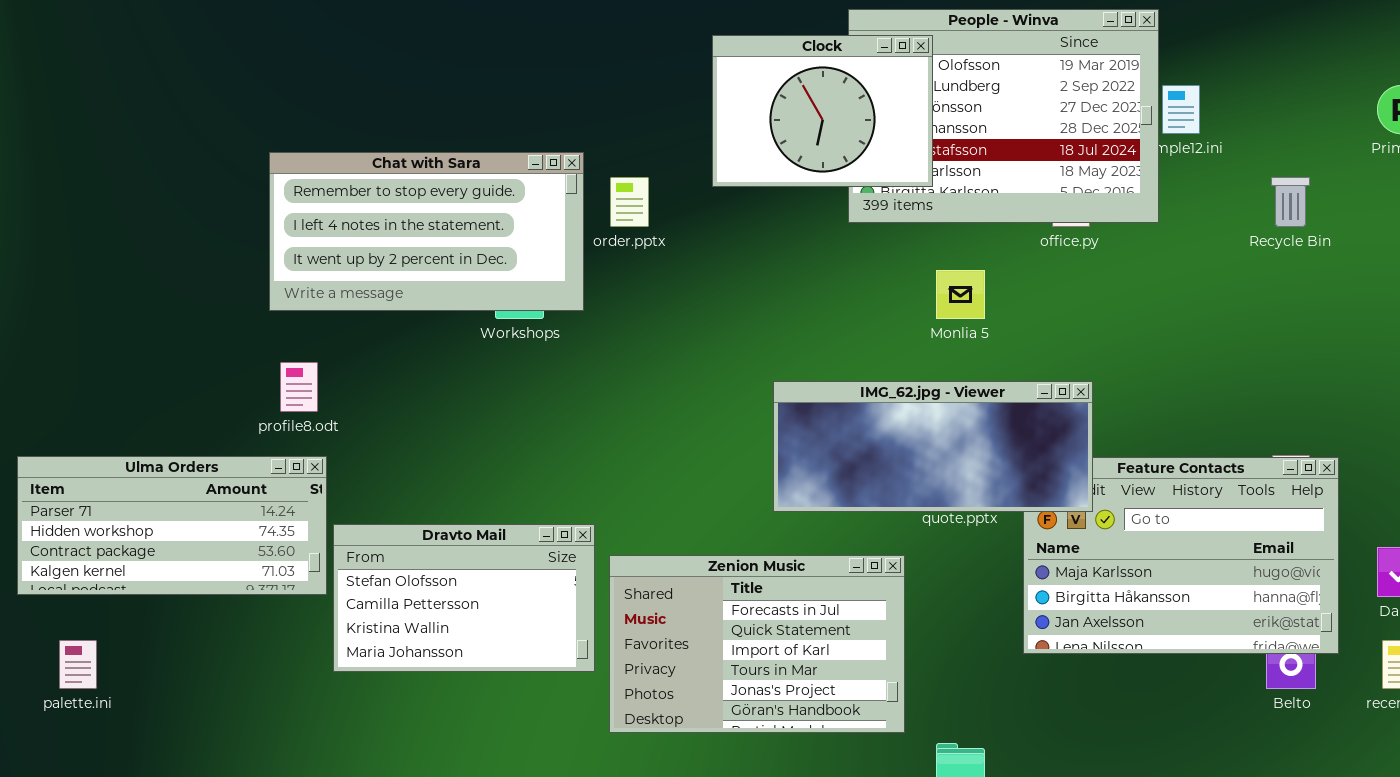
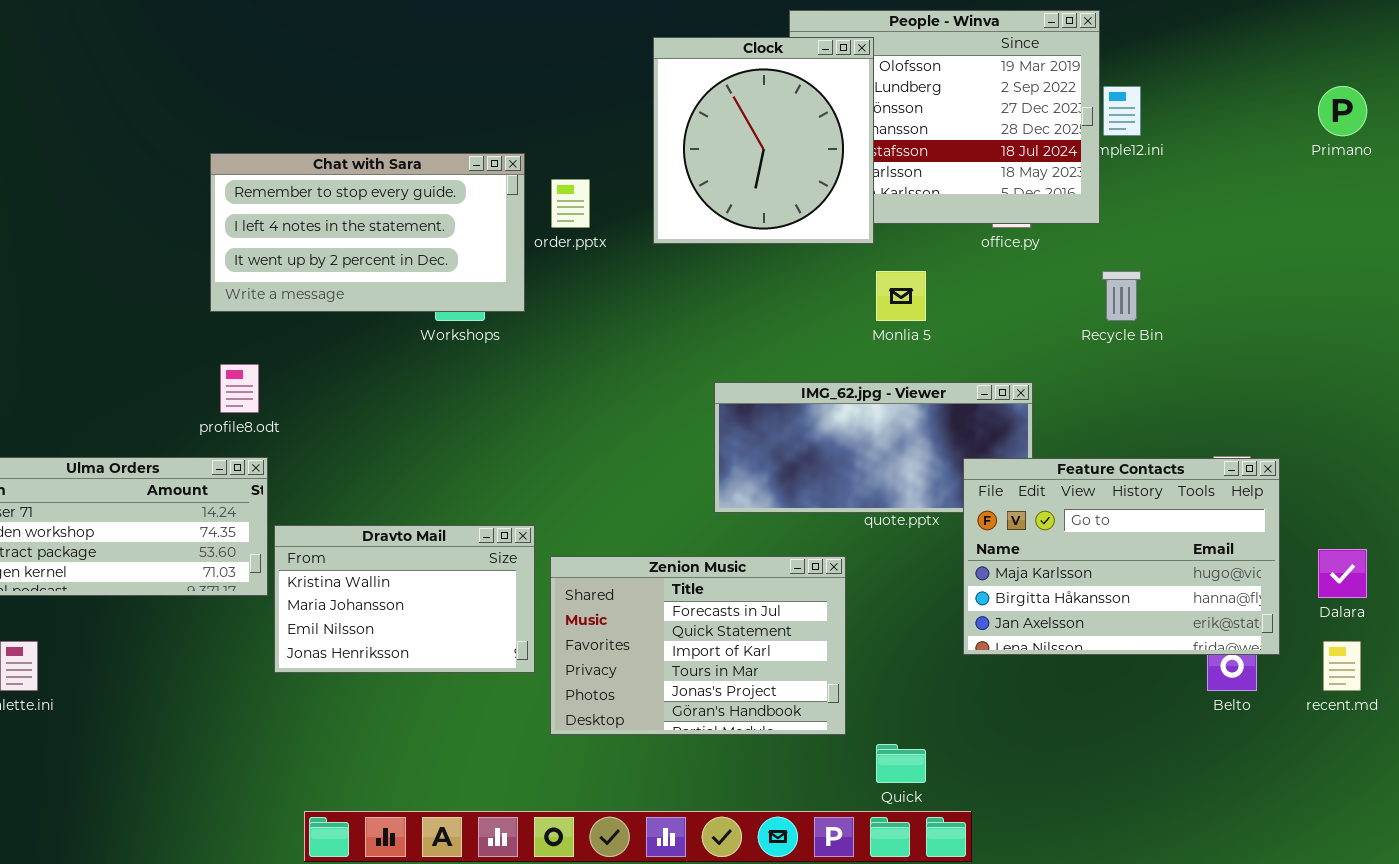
Clock: [712,35,933,187] -> [653,37,874,244], resized
Recycle Bin: [1271,177,1310,227] -> [1102,271,1141,321], moved
Feature Contacts: [1023,457,1339,654] -> [963,458,1280,655], raised
Dravto Mail: [333,524,595,672] -> [274,525,535,673], scrolled down 2 rows

